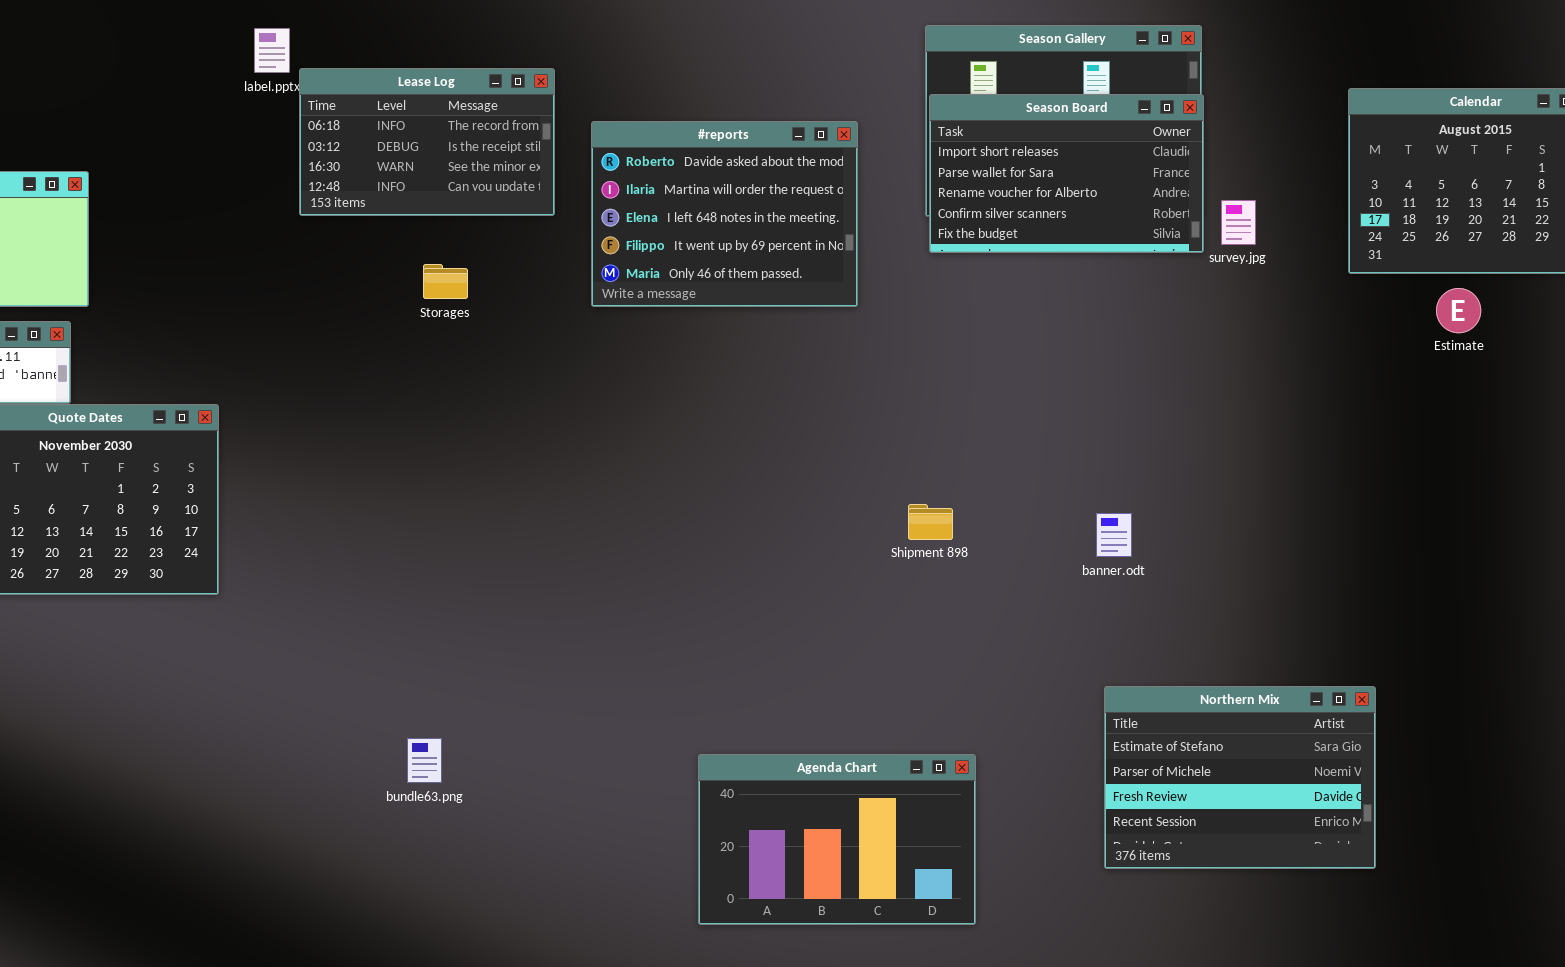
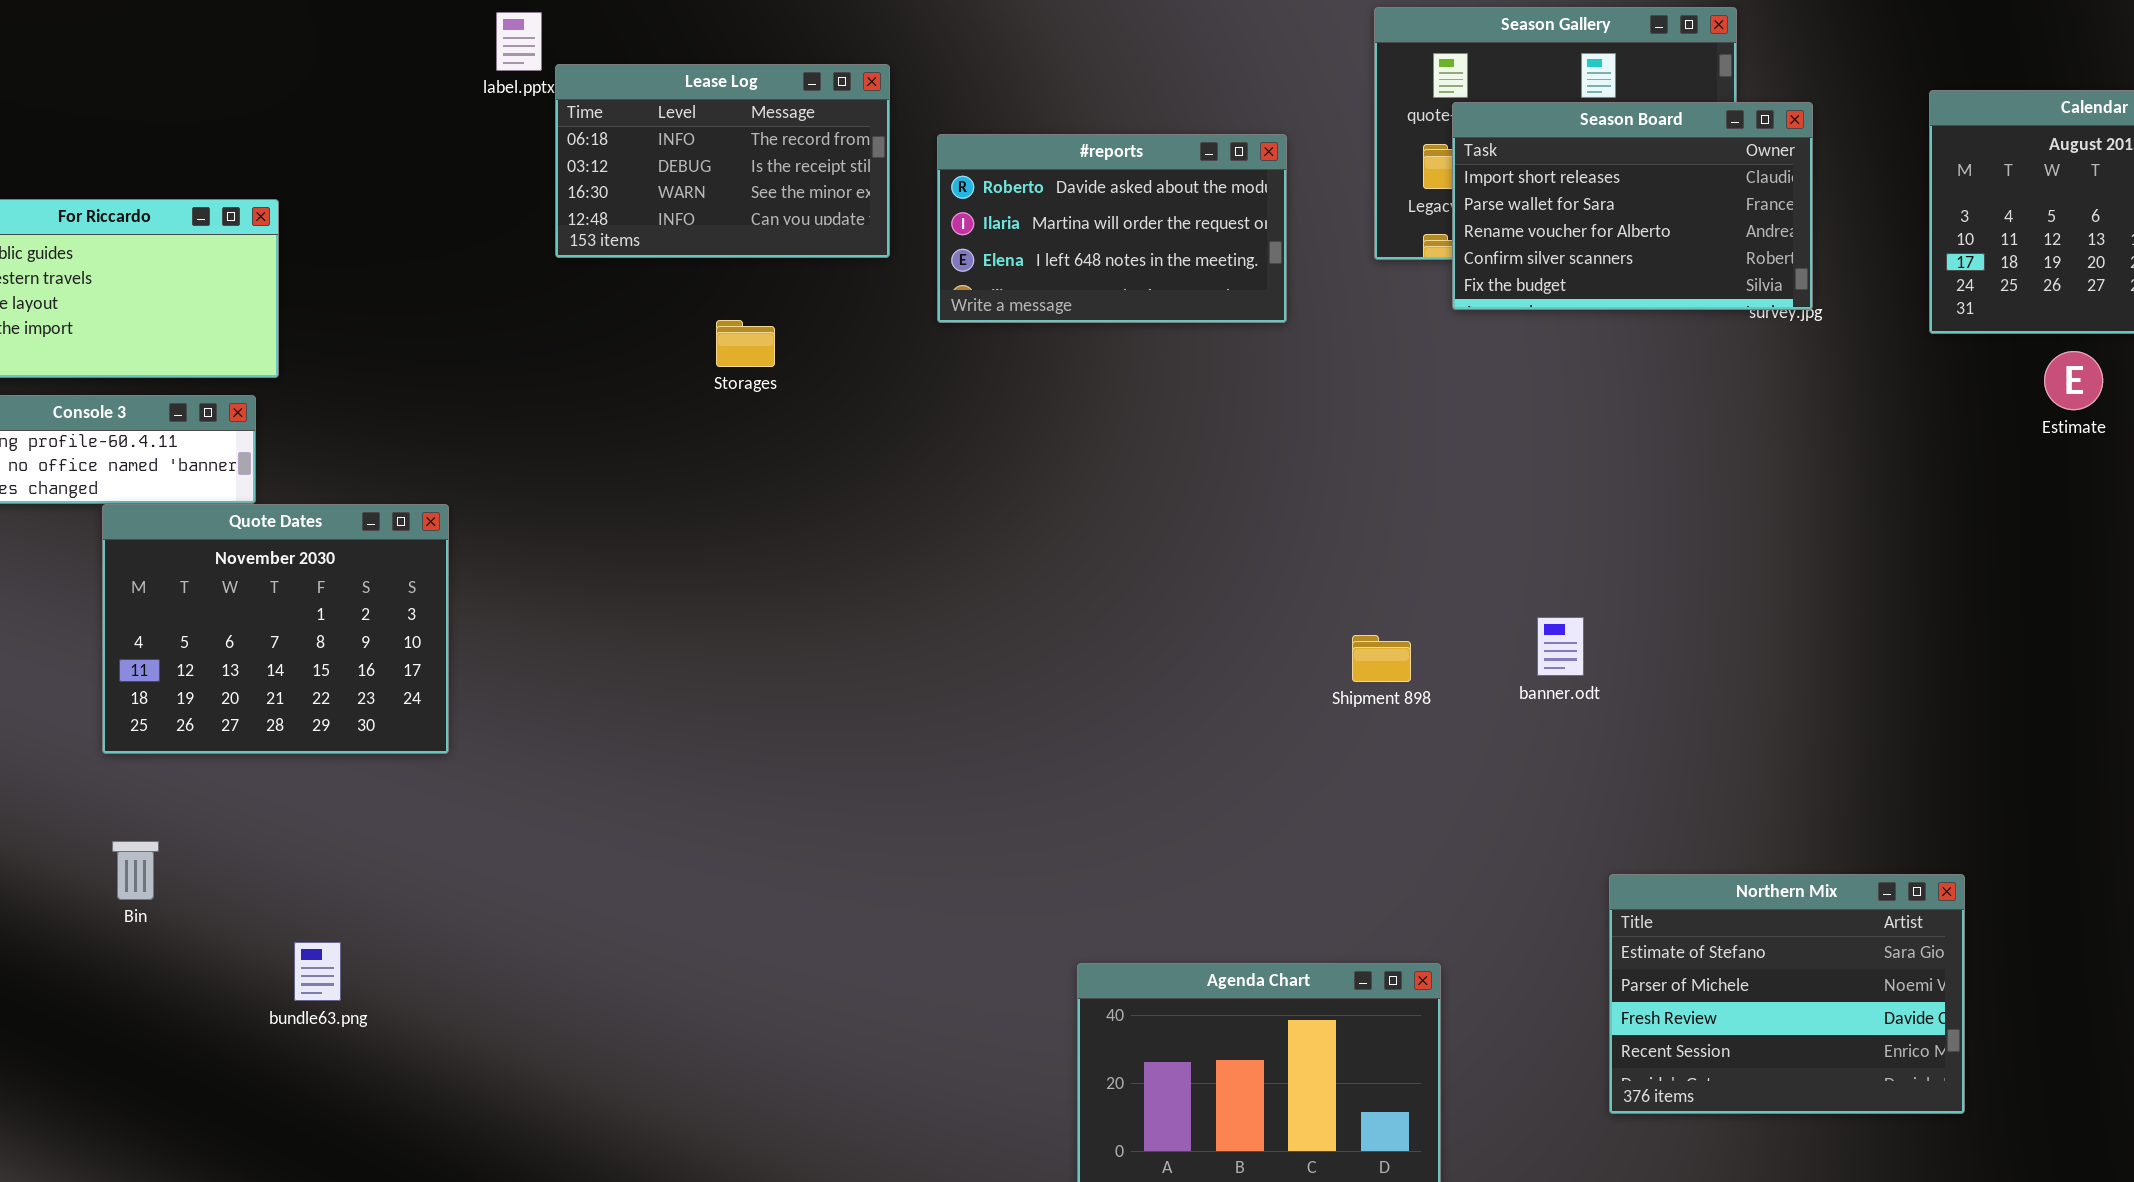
Season Board: [929,94,1204,253] -> [1452,102,1813,310], moved
#reports: [591,121,858,307] -> [937,134,1287,323], resized
banner.odt: [1096,513,1132,557] -> [1537,617,1584,676], moved
bundle63.png: [407,738,442,783] -> [294,942,341,1001], moved

